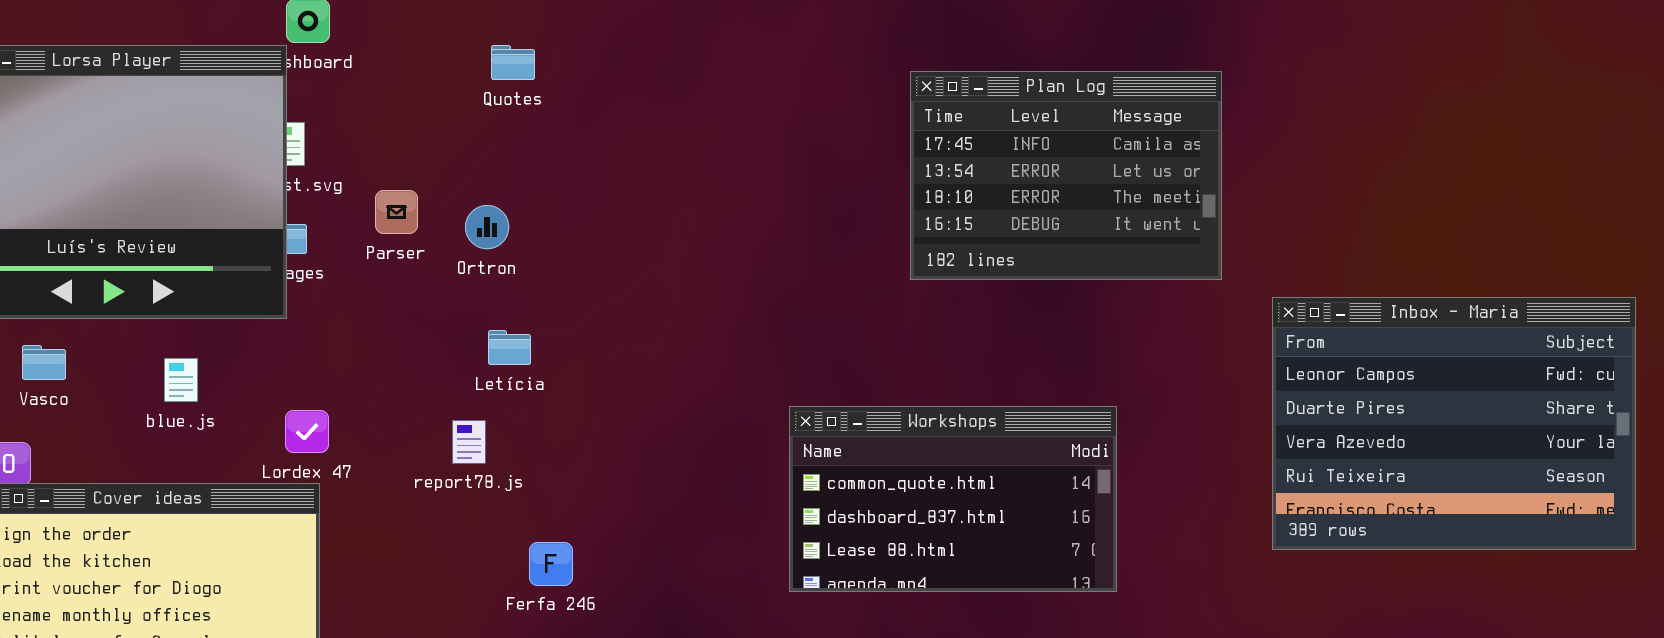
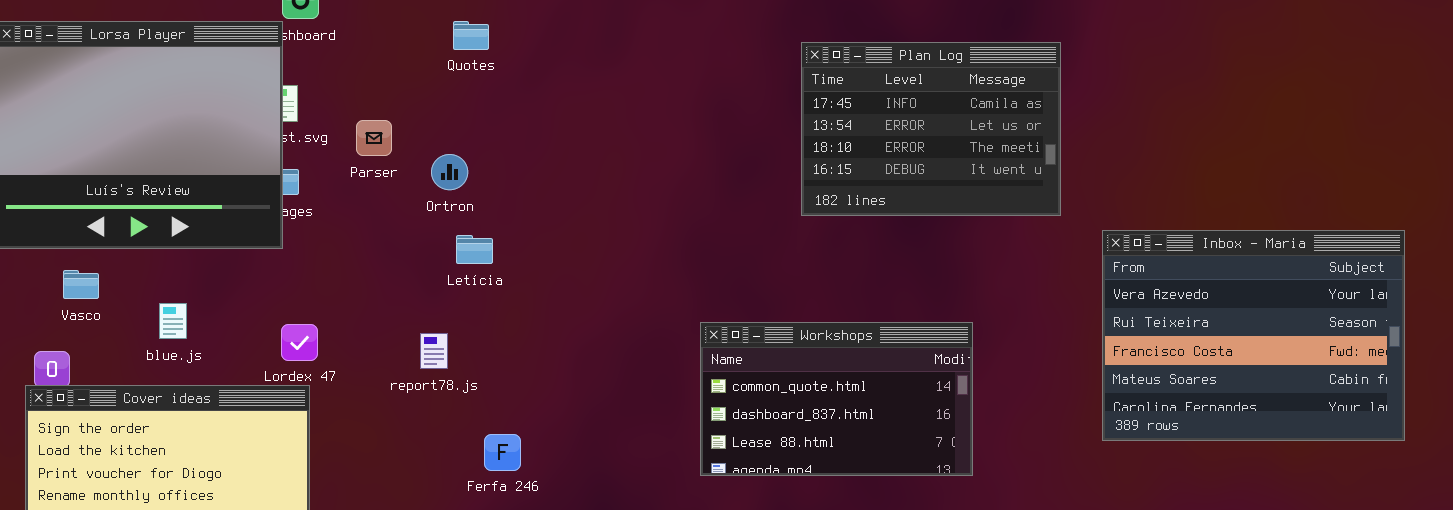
Parser: [375,190,418,234] -> [356,120,392,156], moved
Inbox - Maria: [1272,297,1636,550] -> [1102,230,1405,441], scrolled down 2 rows
Letícia: [488,330,531,365] -> [456,235,493,264], moved
blue.js: [164,358,198,402] -> [159,303,187,339], moved

